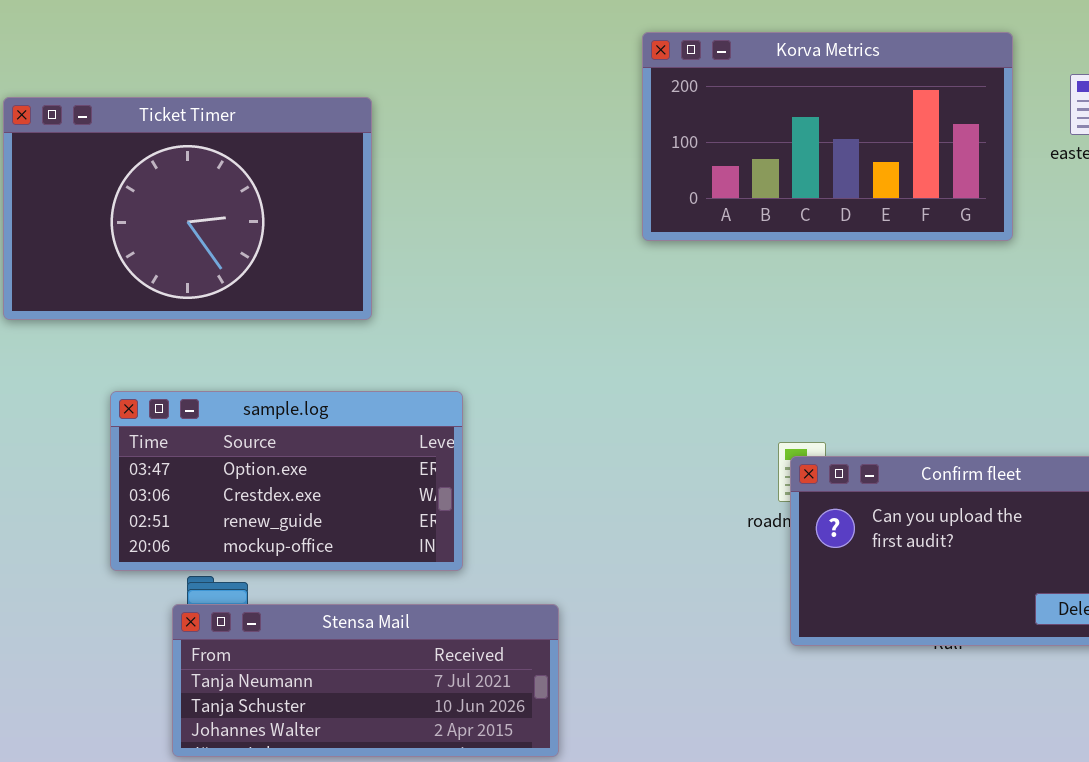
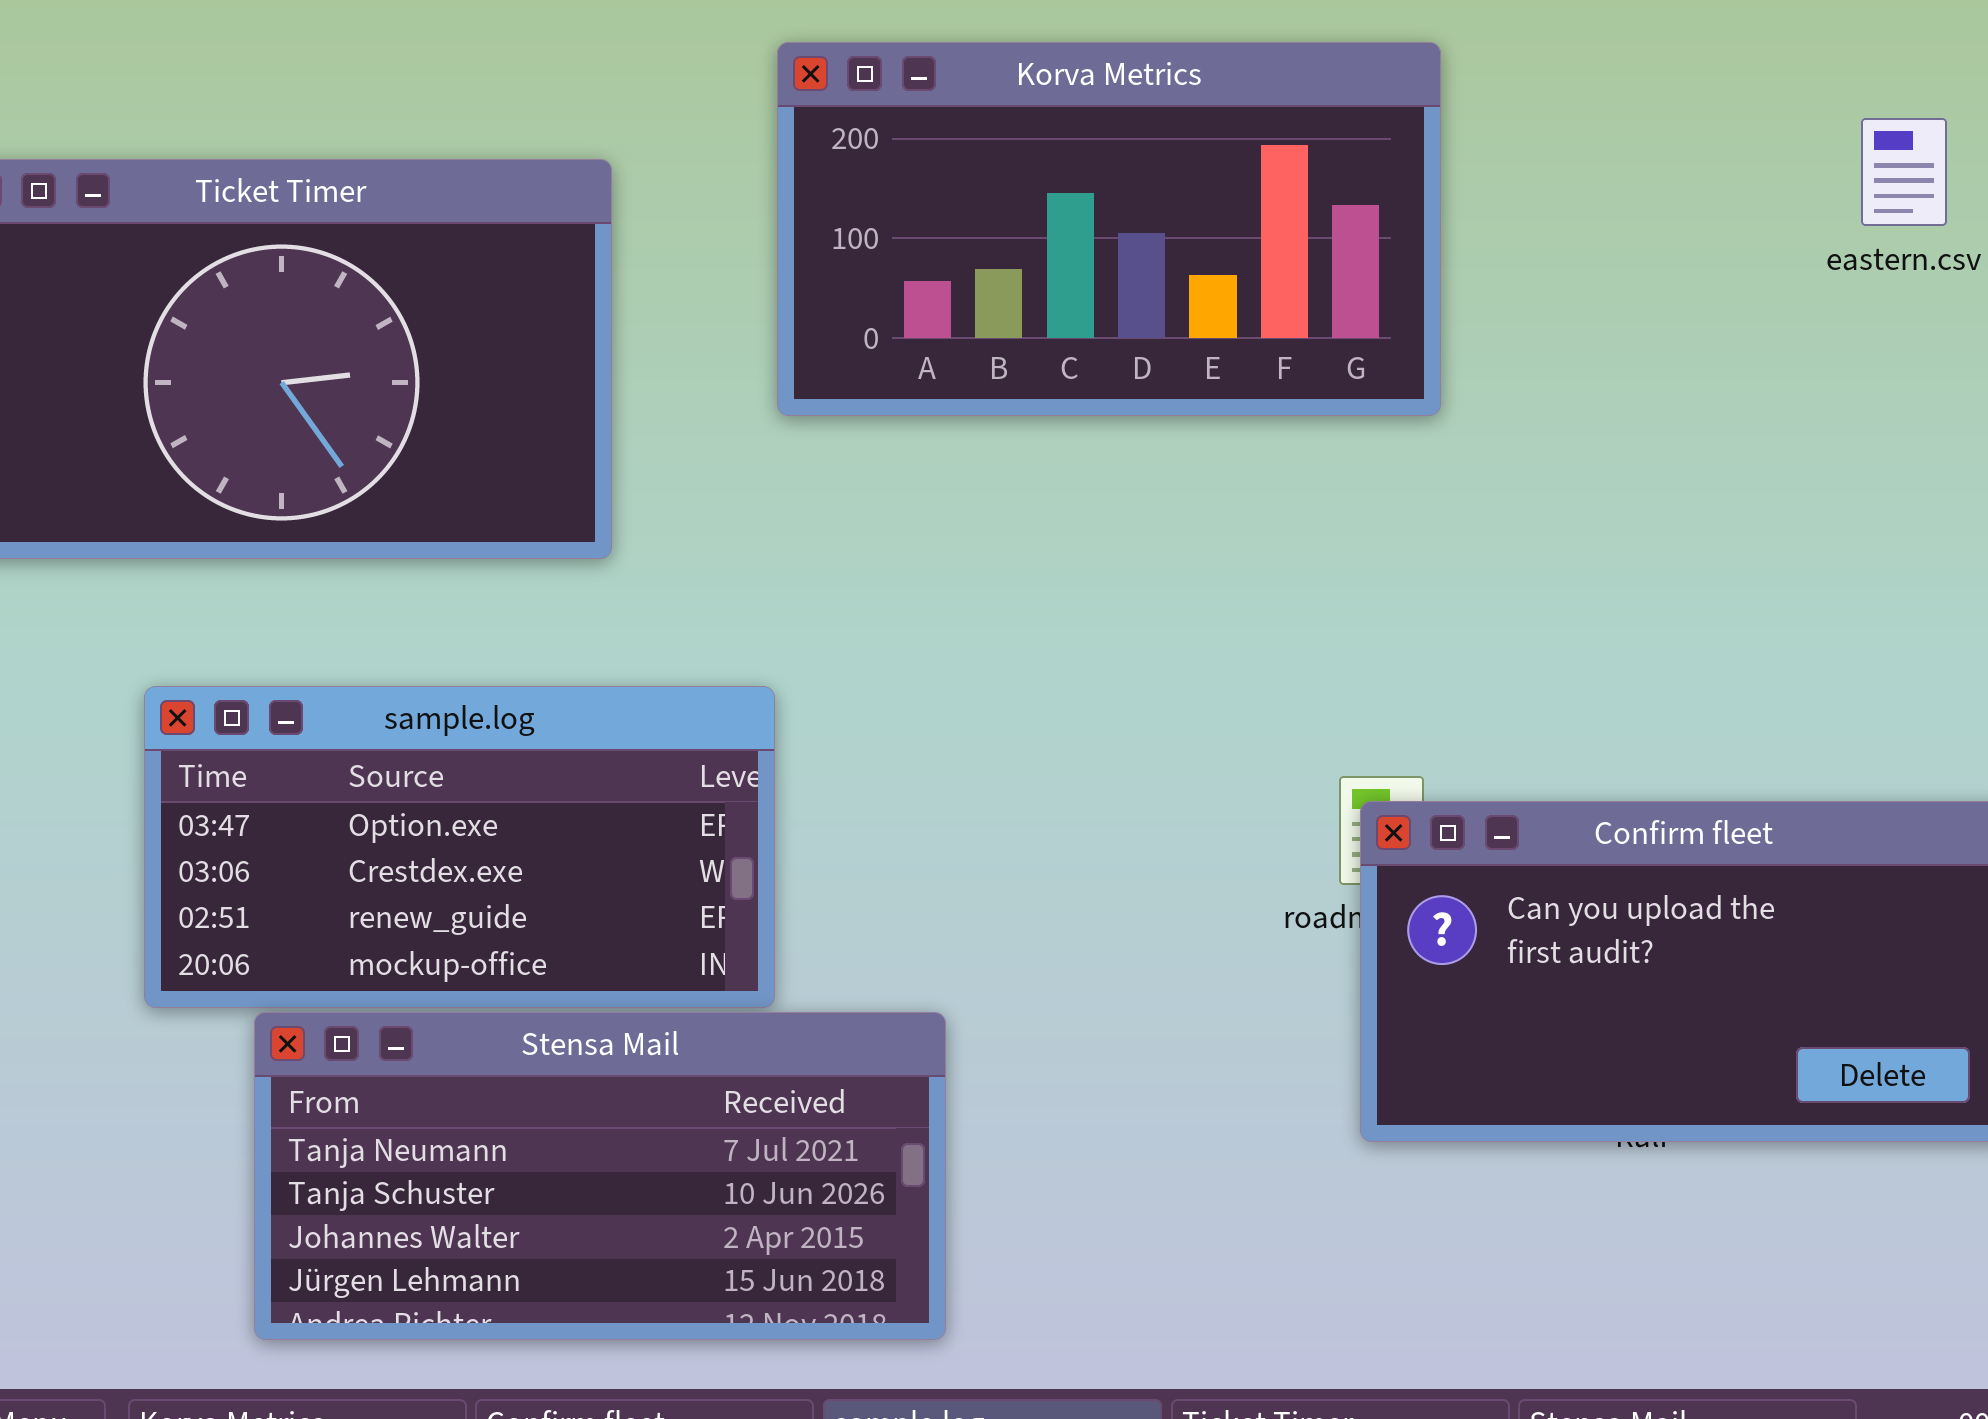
Korva Metrics: [642,32,1013,241] -> [777,42,1441,416], moved
Stensa Mail: [172,604,559,757] -> [254,1012,946,1340], resized

